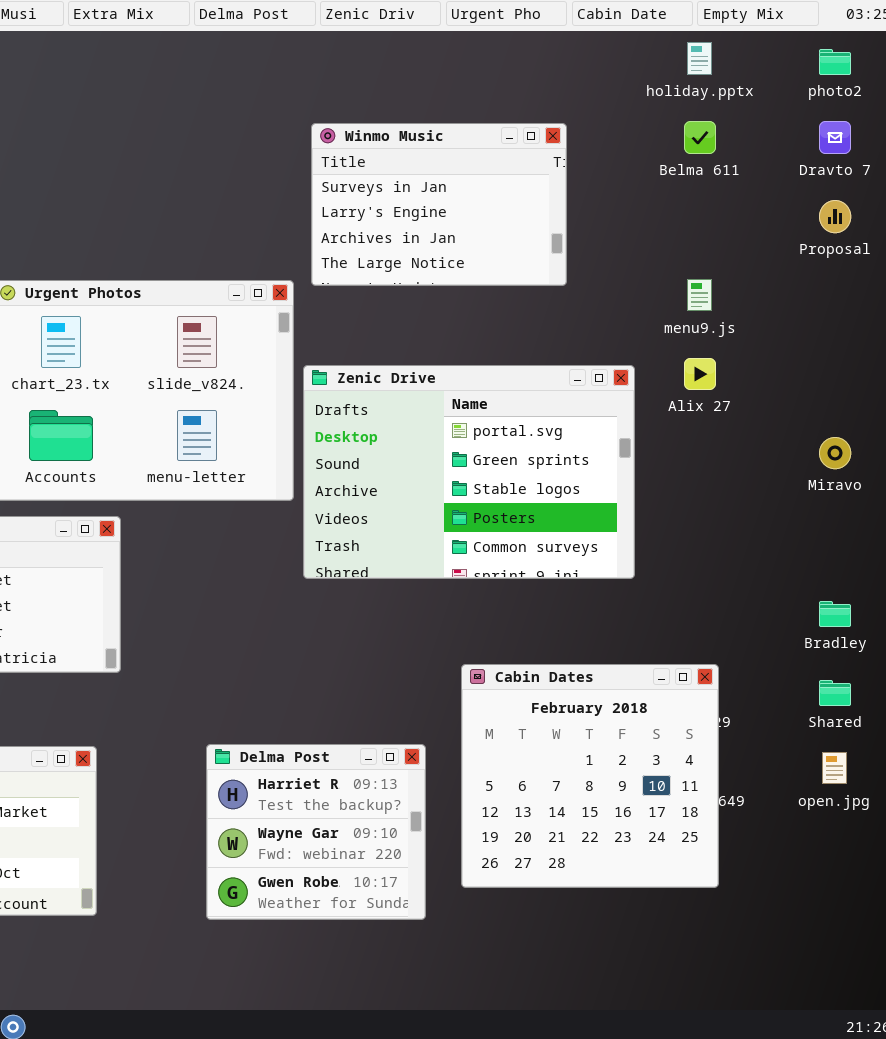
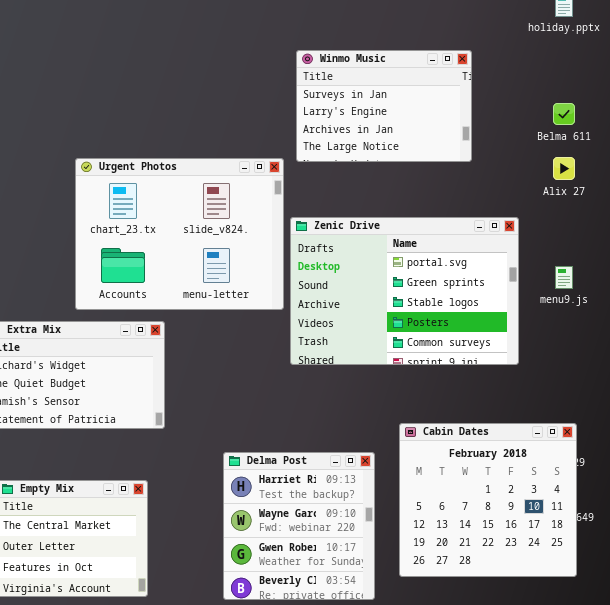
Belma 611: [684,121,716,154] -> [553,103,575,125], moved
menu9.js: [687,279,712,311] -> [555,266,573,289], moved
Alix 27: [684,358,716,390] -> [553,157,575,180], moved
Delma Post: [206,744,426,920] -> [223,452,375,600], resized

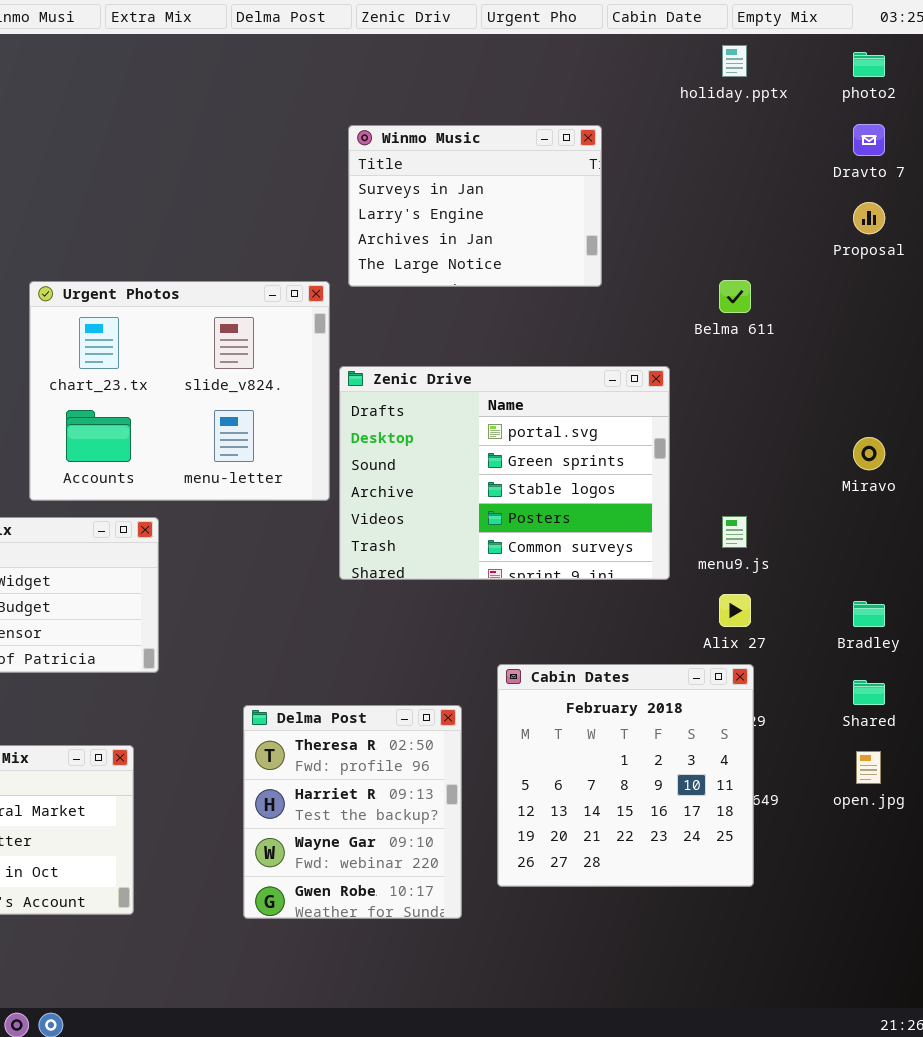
Belma 611: [553,103,575,125] -> [719,280,751,313], moved
Alix 27: [553,157,575,180] -> [719,594,751,627], moved
menu9.js: [555,266,573,289] -> [722,516,747,548], moved
Delma Post: [223,452,375,600] -> [243,705,462,919], scrolled up 1 row

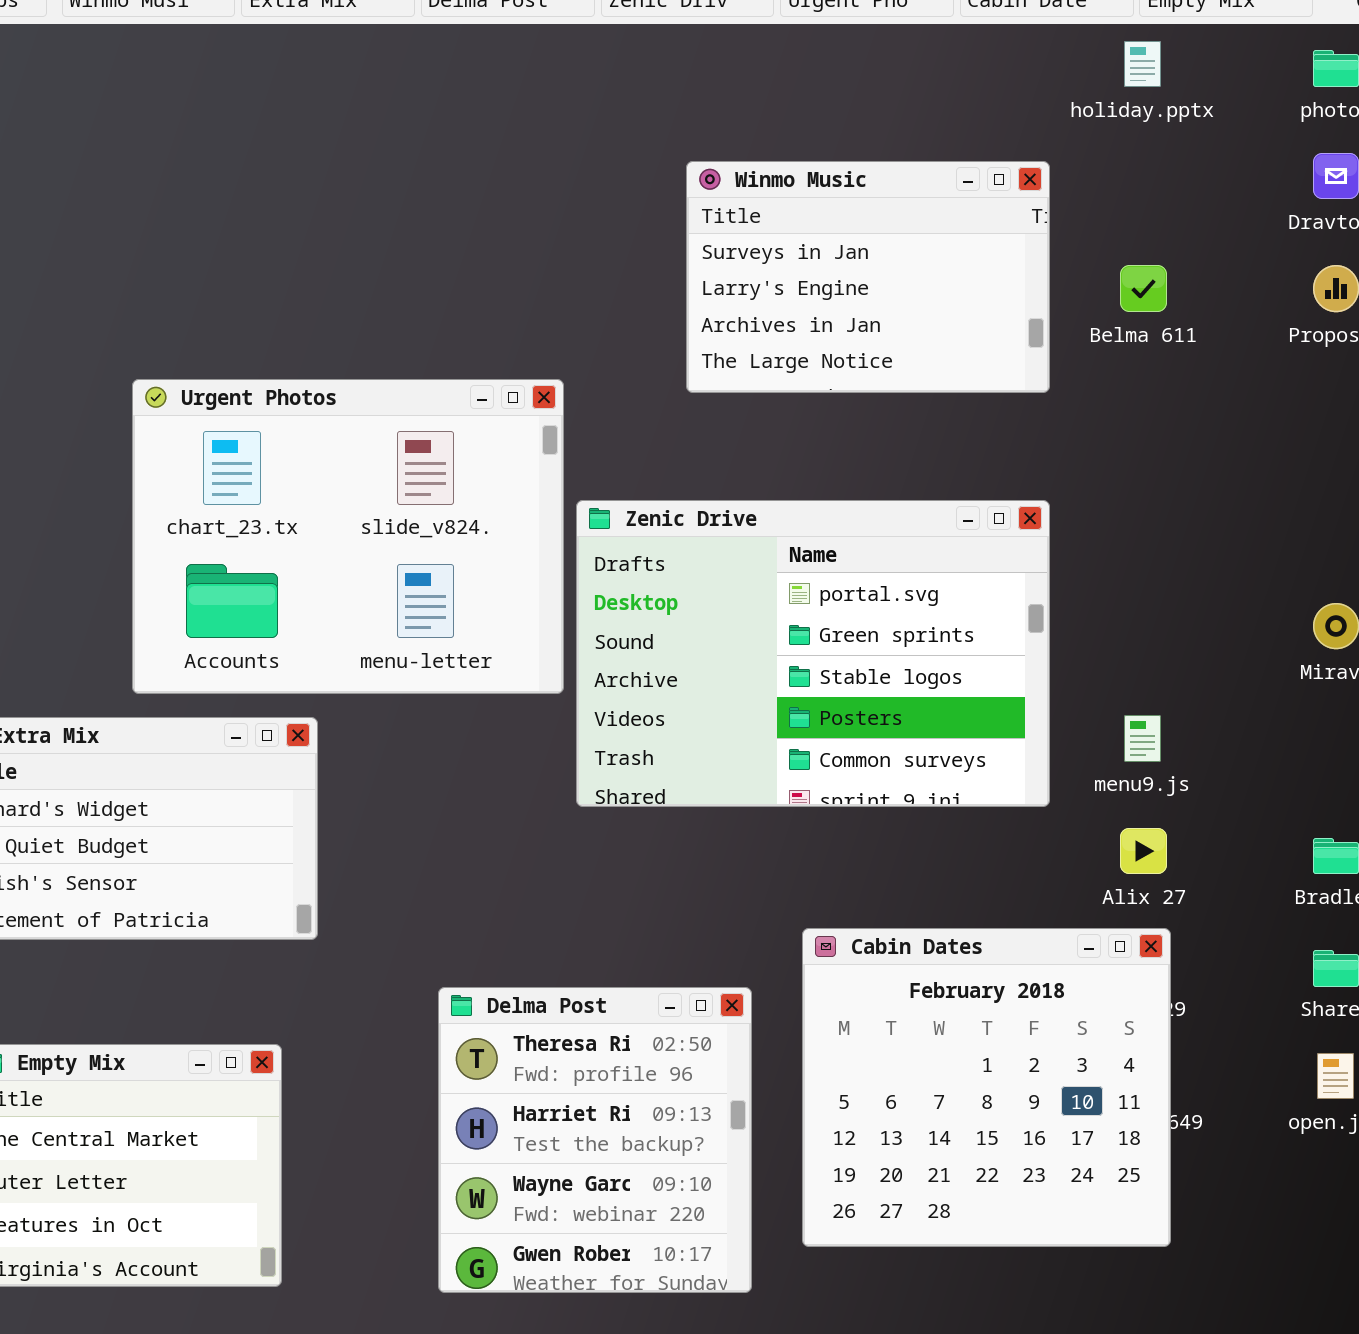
Winmo Music: [348,125,602,287] -> [686,161,1050,393], moved
Belma 611: [719,280,751,313] -> [1120,265,1167,312], moved

